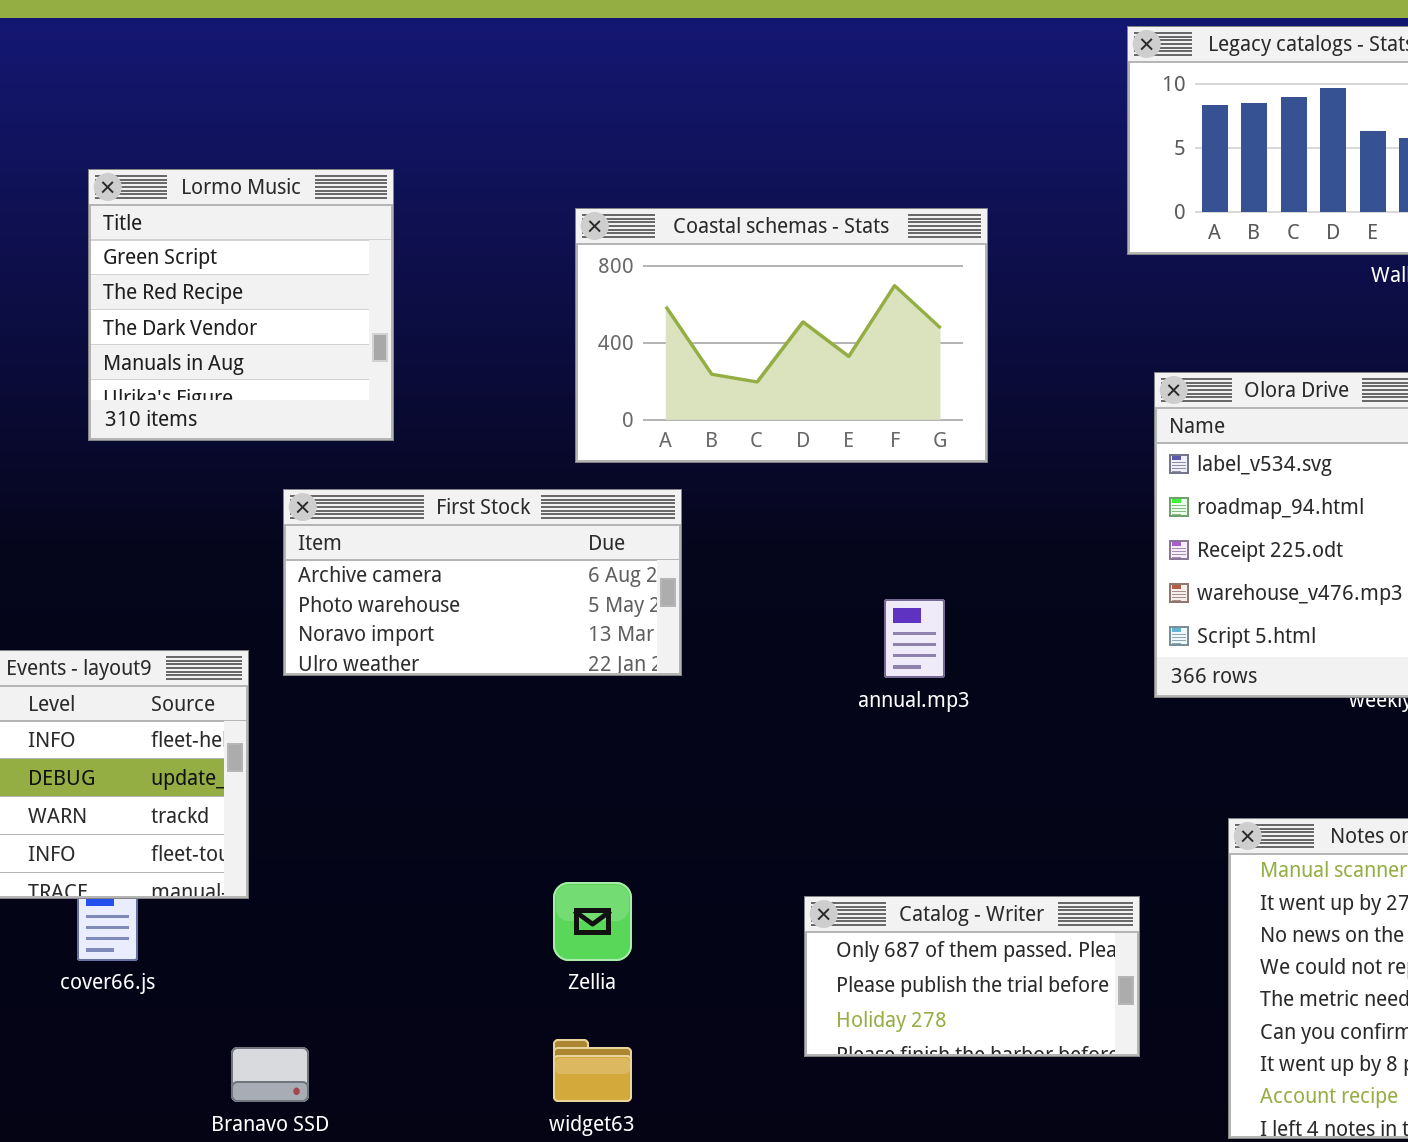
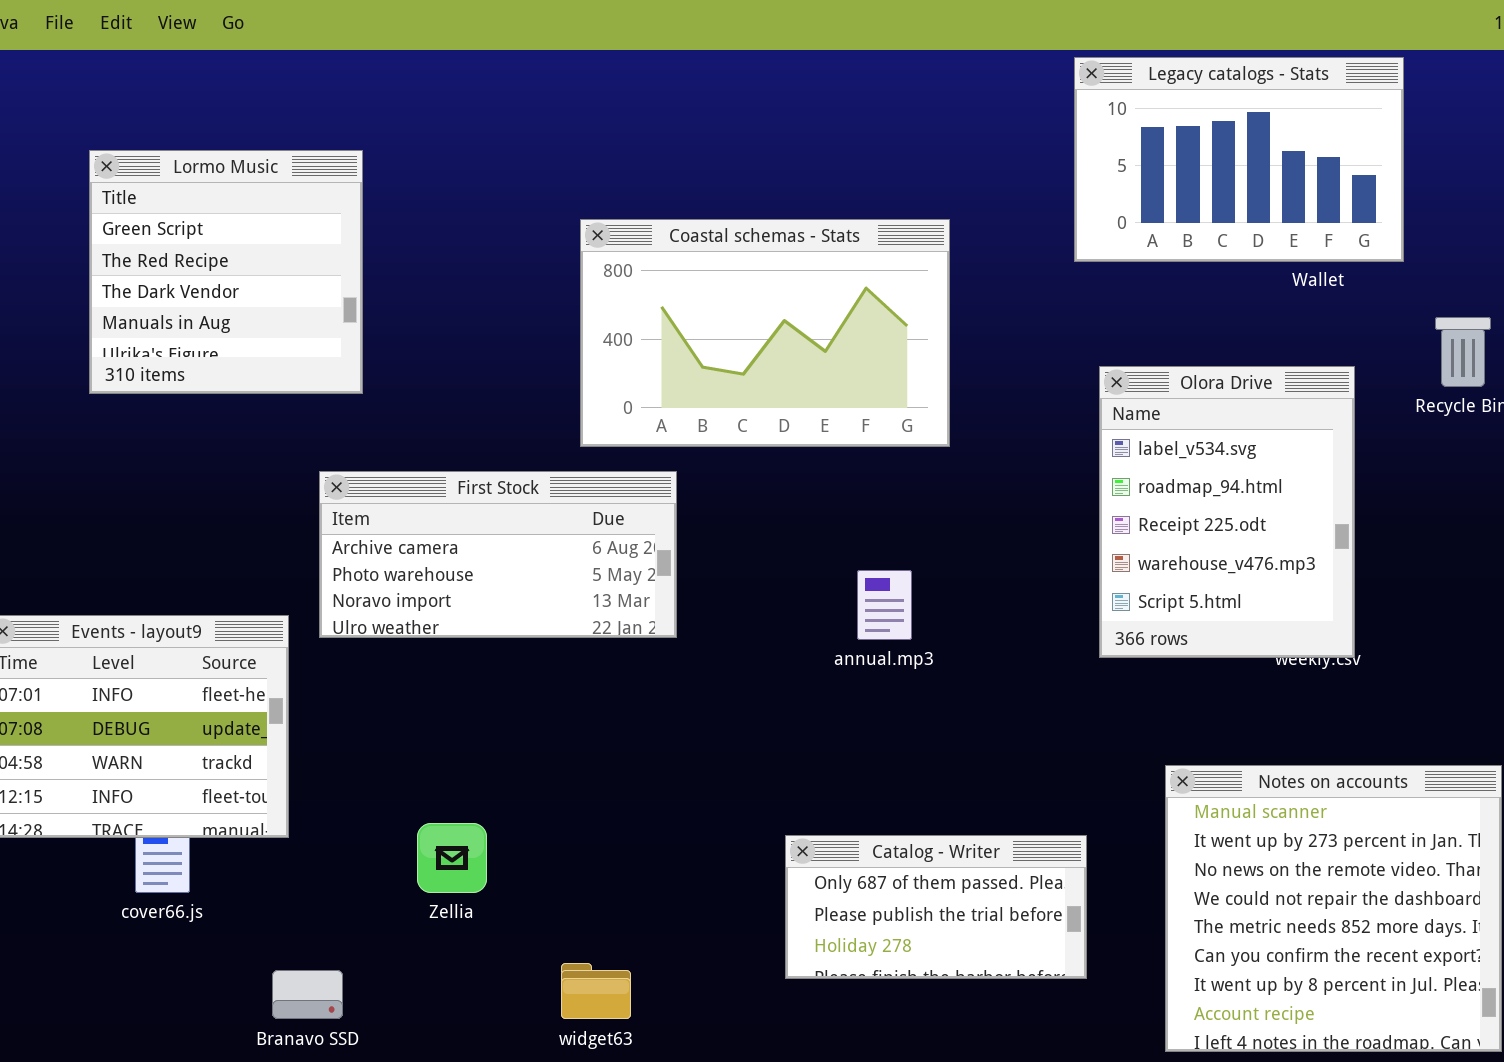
Lormo Music: [88,169,394,441] -> [89,150,363,394], moved
Zellia: [553,882,632,961] -> [417,823,487,893], moved

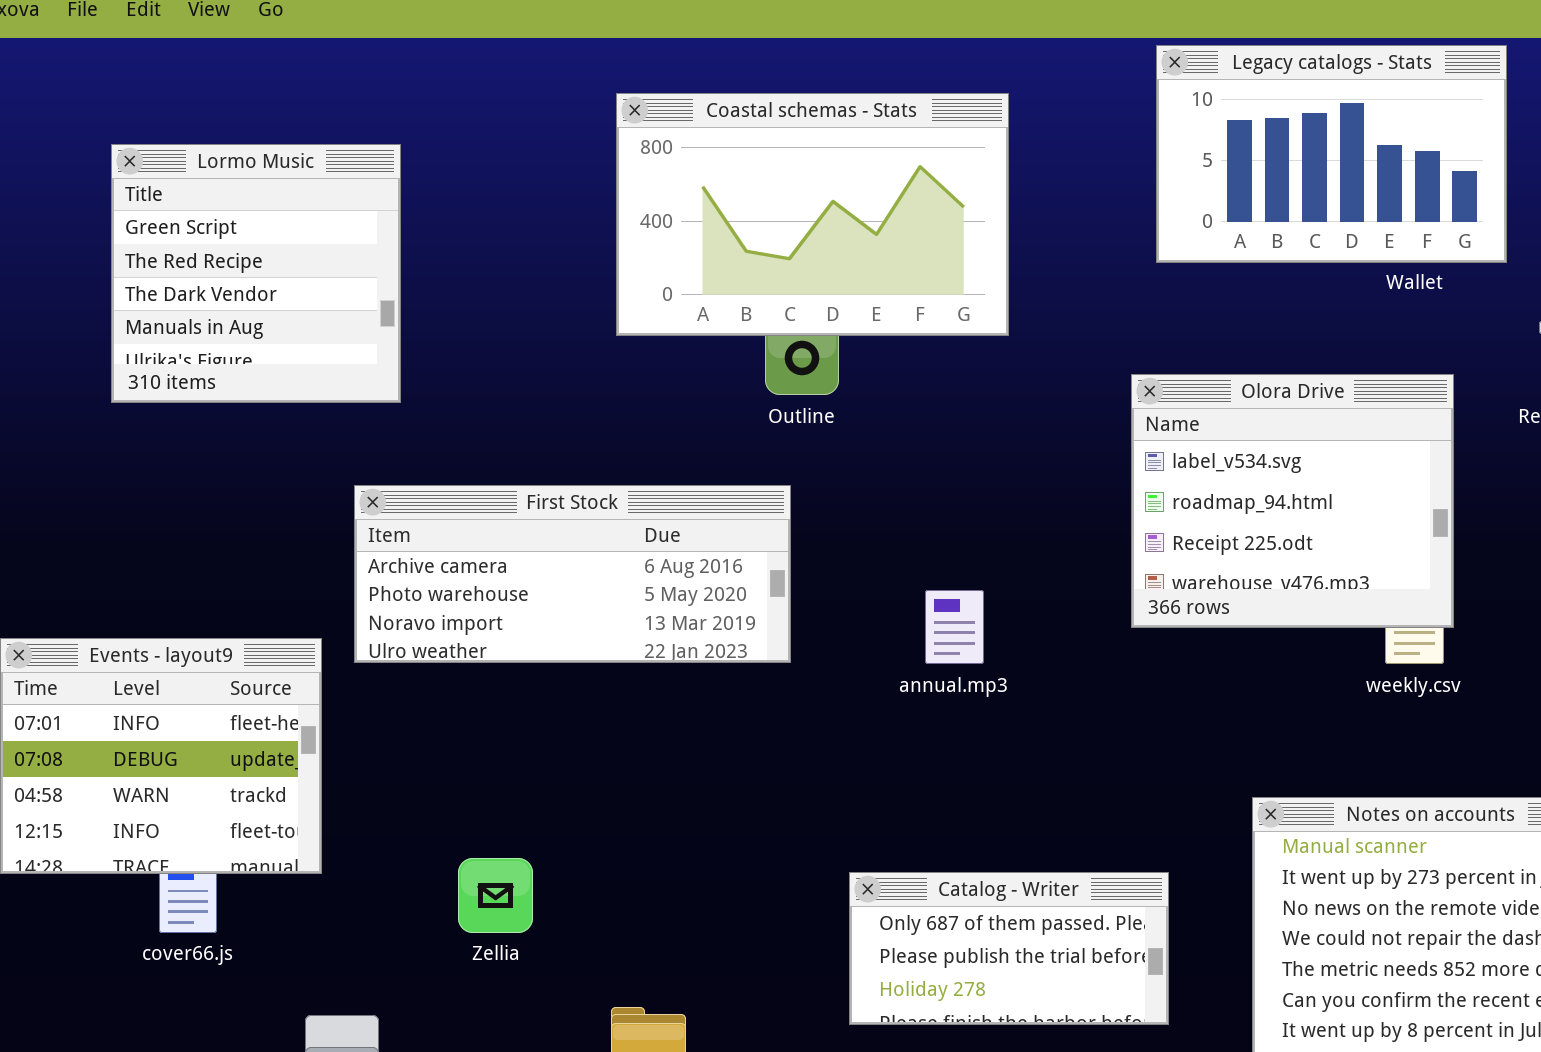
Coastal schemas - Stats: [580,219,950,447] -> [616,93,1009,336], moved
Olora Drive: [1099,366,1355,658] -> [1131,374,1454,628], resized
First Stock: [319,471,677,638] -> [354,485,791,663], resized

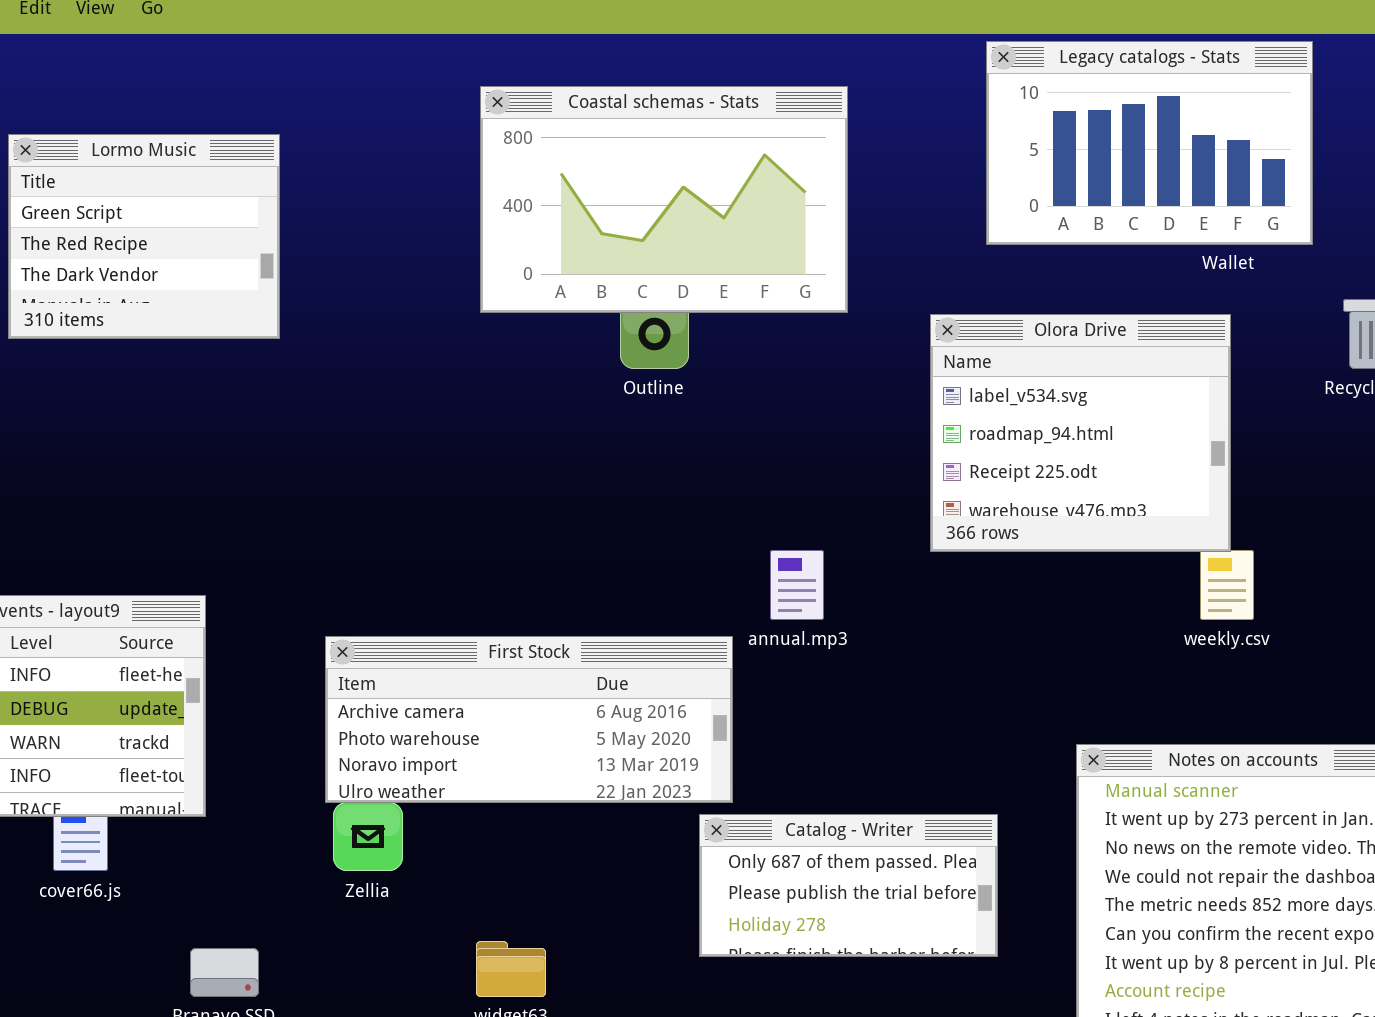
Lormo Music: [111,144,401,403] -> [8,134,280,339], resized
Olora Drive: [1131,374,1454,628] -> [930,314,1231,552], moved
First Stock: [354,485,791,663] -> [325,636,733,803], moved

